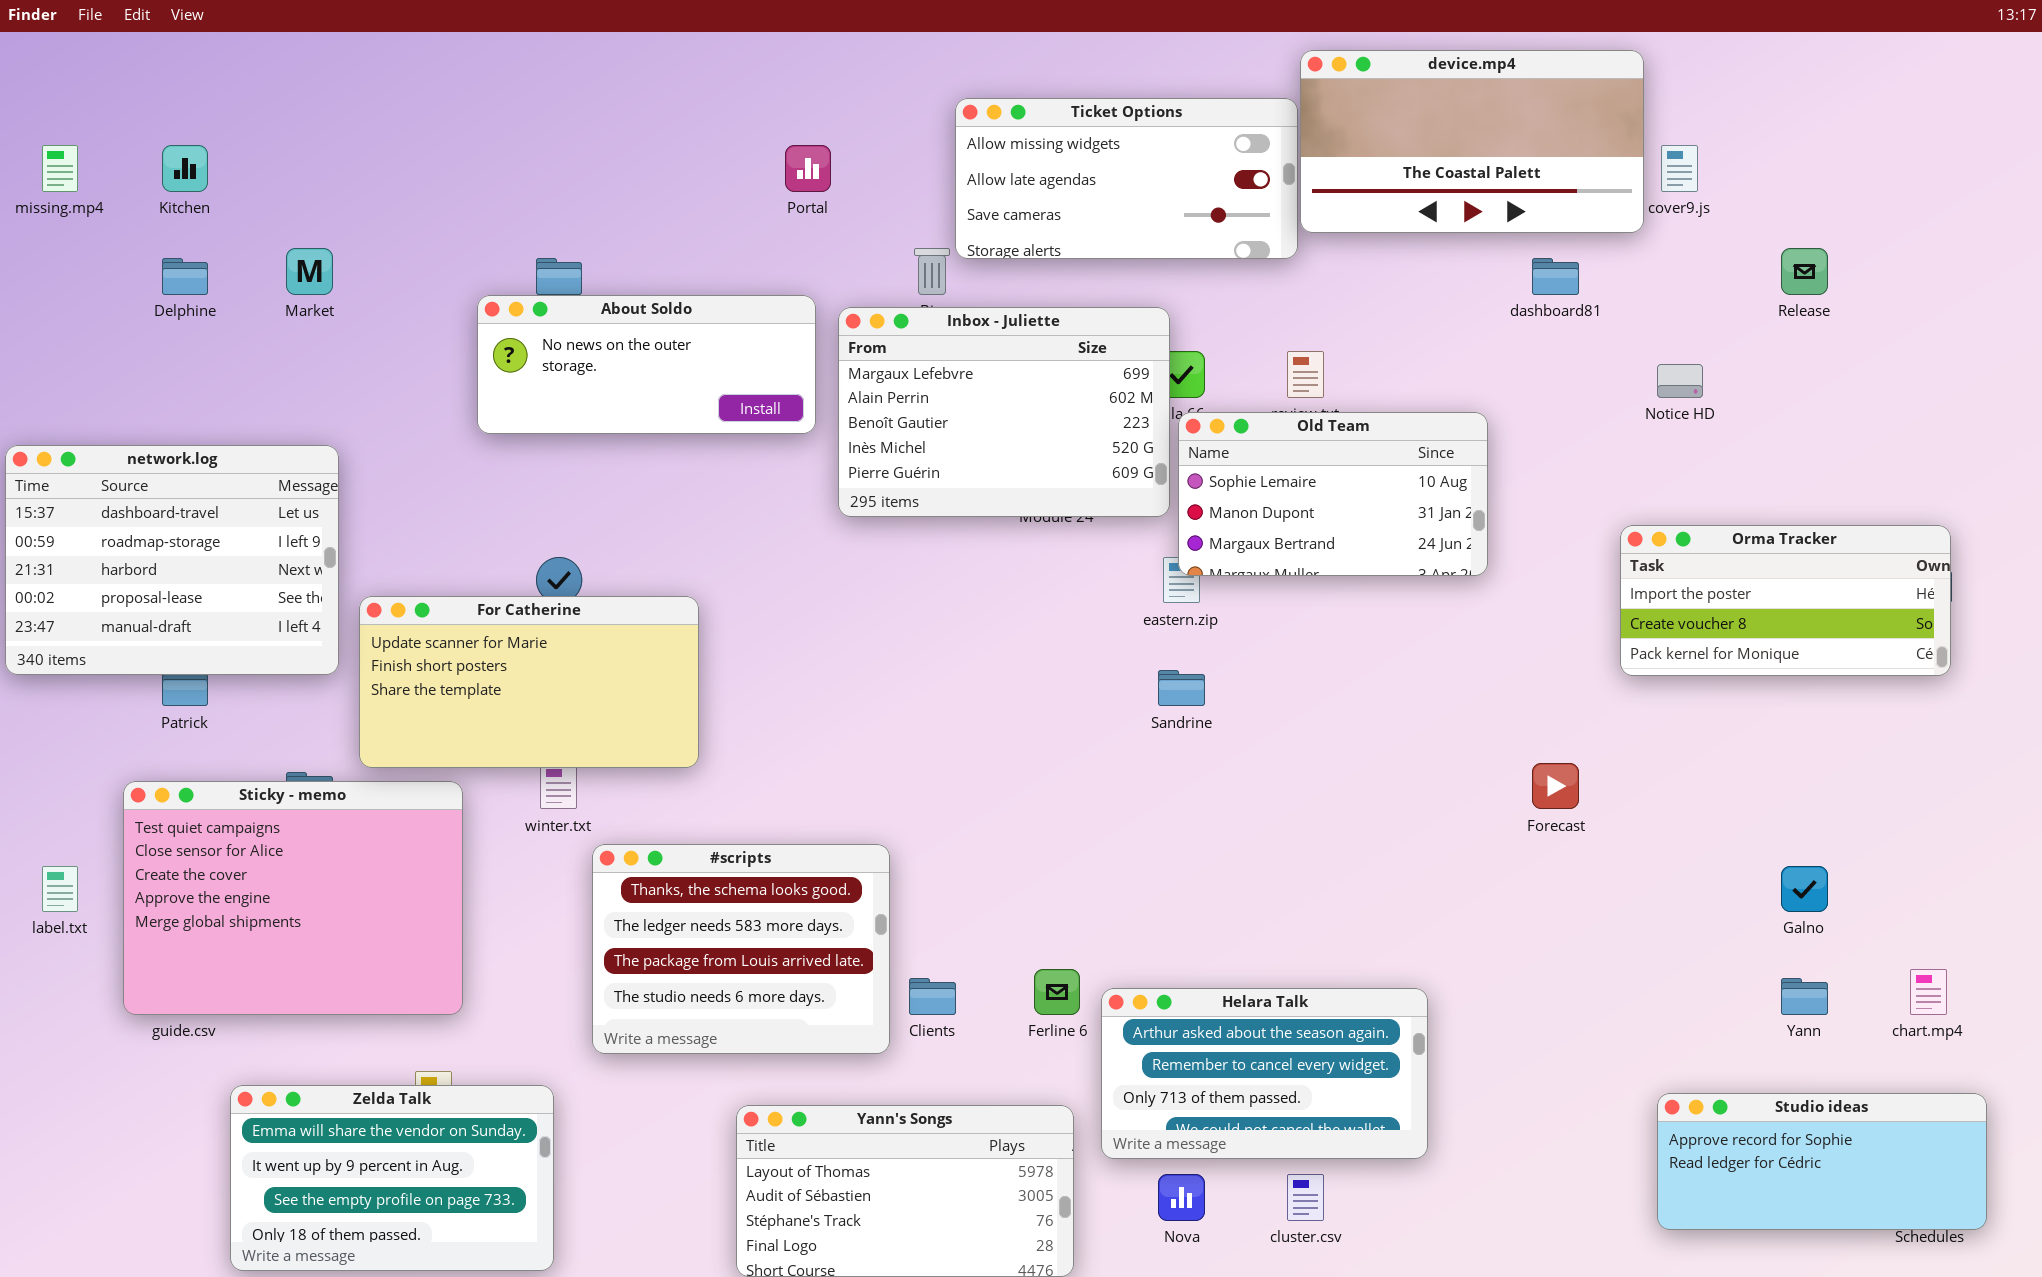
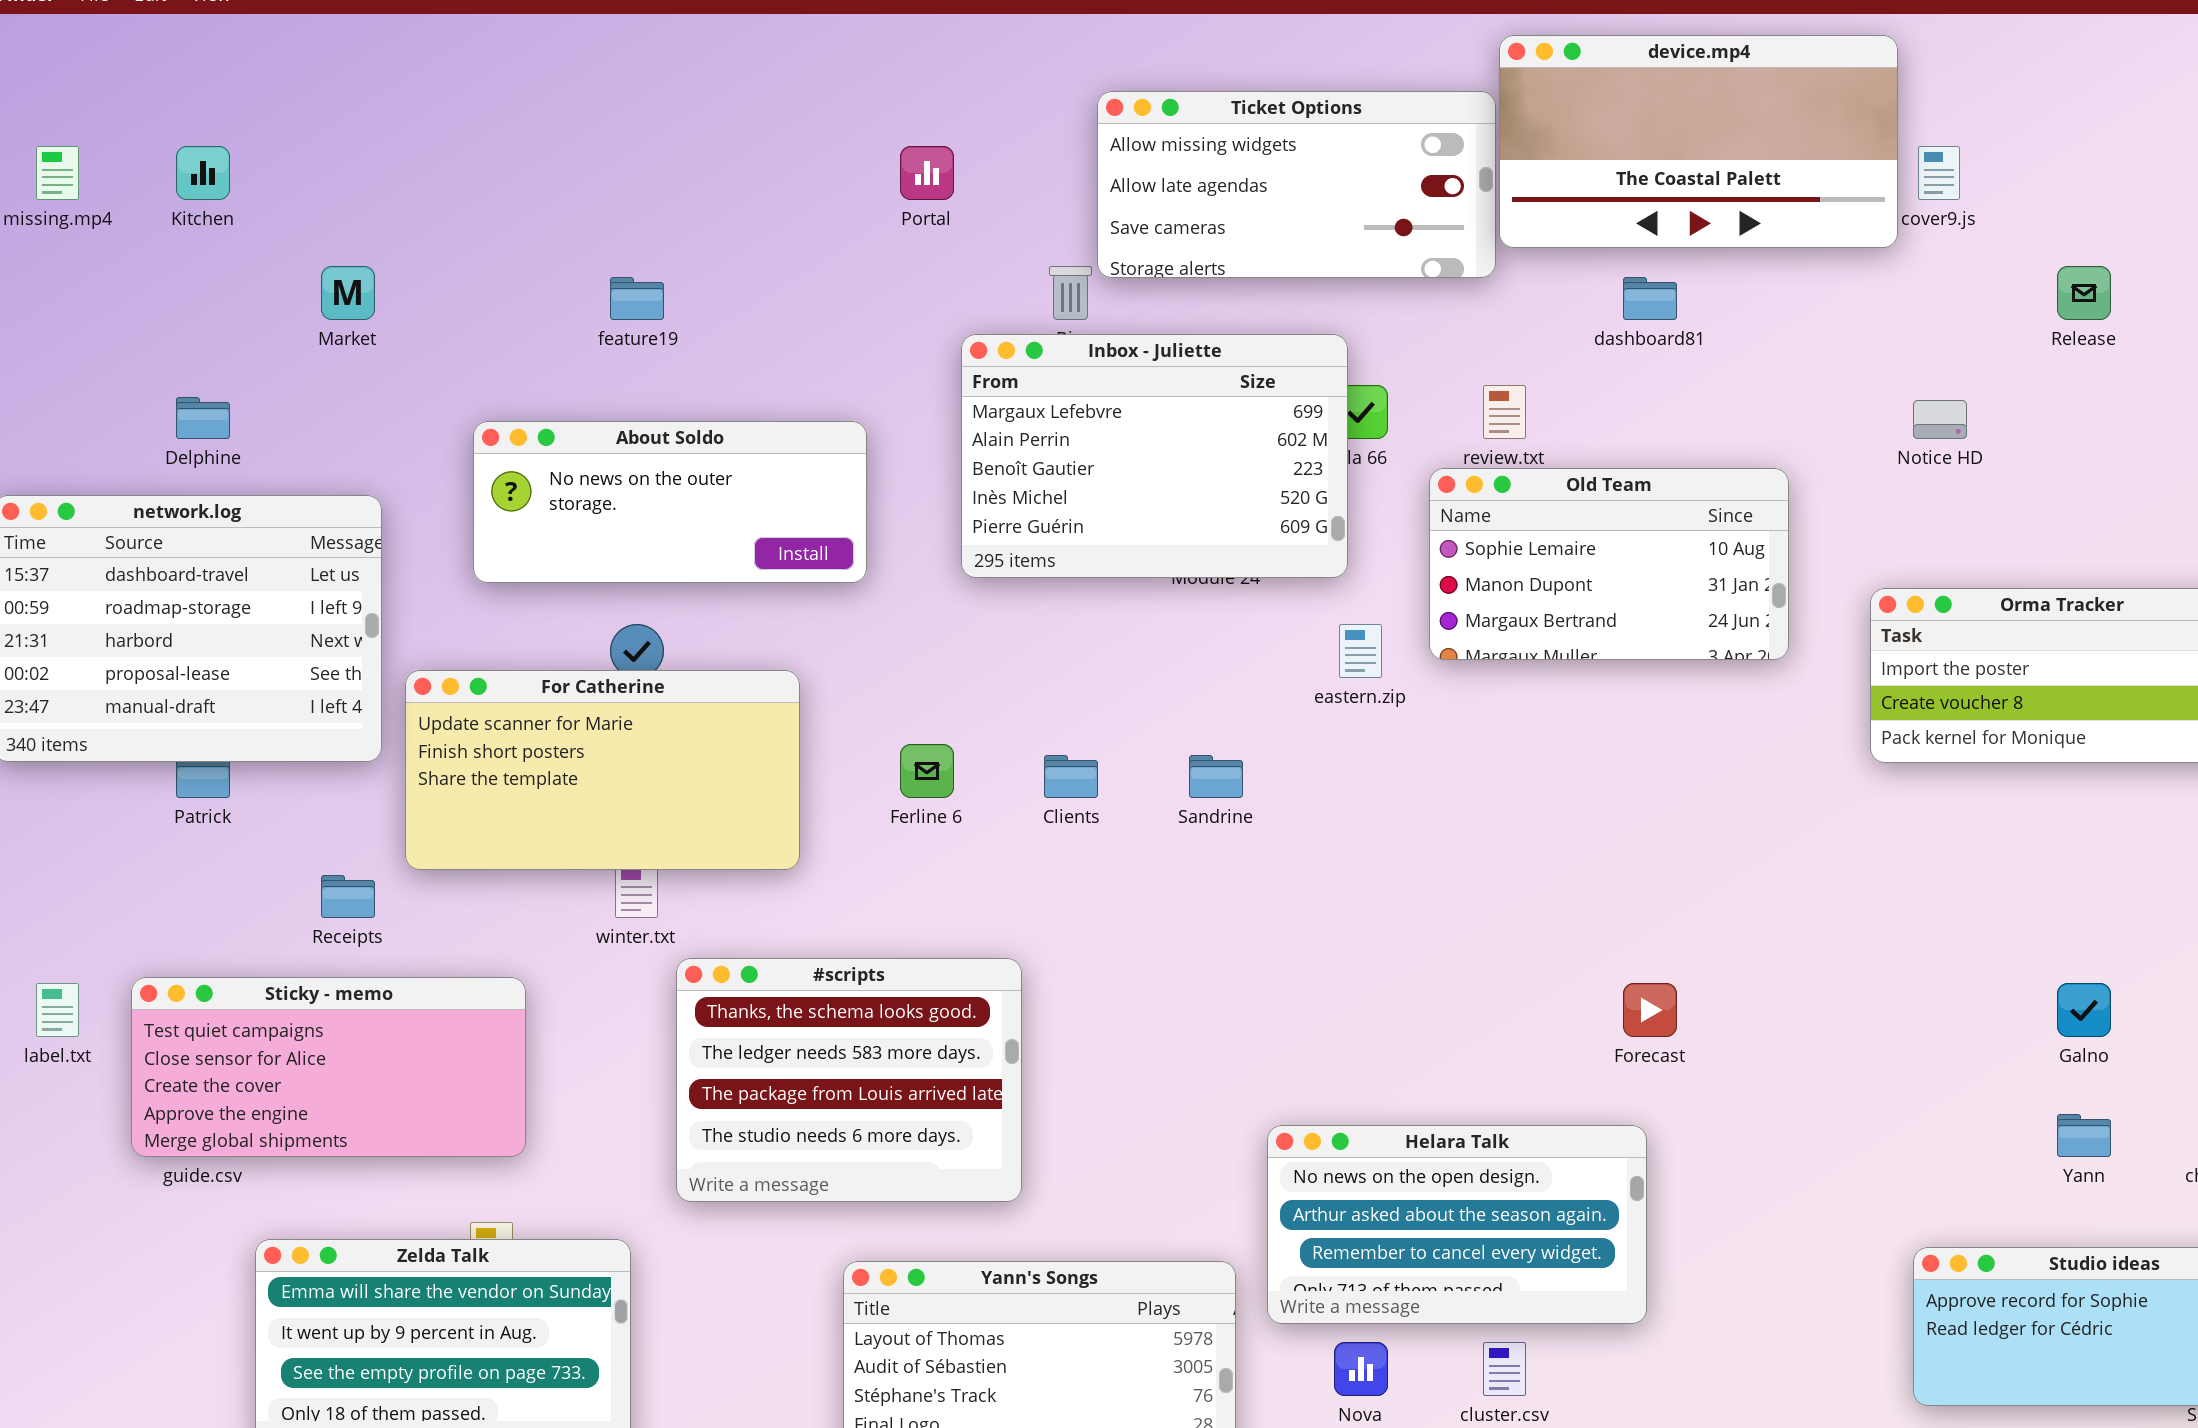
Delphine: [162,258,208,295] -> [176,397,230,439], moved
dashboard81: [1532,258,1579,295] -> [1623,277,1677,320], moved
About Soldo: [477,295,816,434] -> [473,421,867,583], moved
Old Team: [1178,412,1488,576] -> [1429,468,1789,660], moved
Sandrine: [1158,670,1205,706] -> [1189,755,1243,798], moved
Forecast: [1532,763,1579,809] -> [1623,983,1677,1037], moved
Sticky - memo: [123,781,463,1015] -> [131,977,526,1157], resized
Ferline 6: [1034,969,1080,1015] -> [900,744,954,798], moved
Clients: [909,978,956,1015] -> [1044,755,1098,798], moved
Helara Talk: [1101,988,1428,1159] -> [1267,1125,1647,1324], scrolled up 1 row

